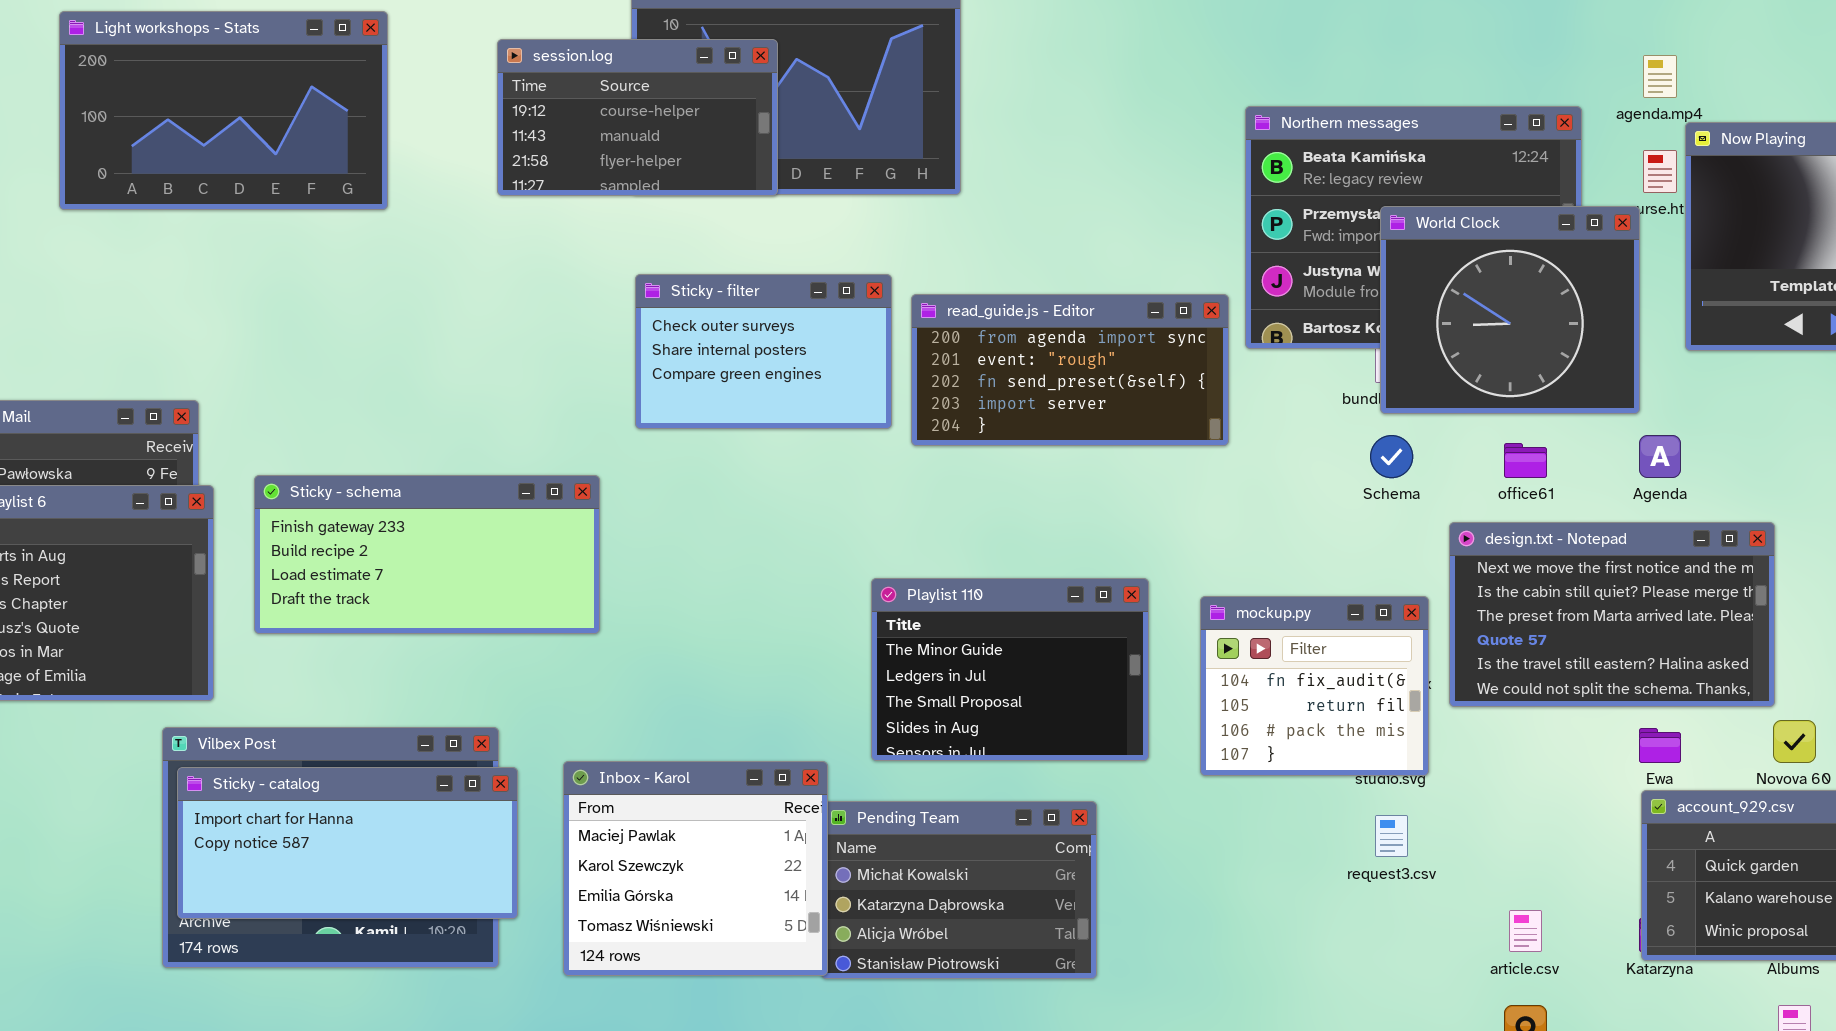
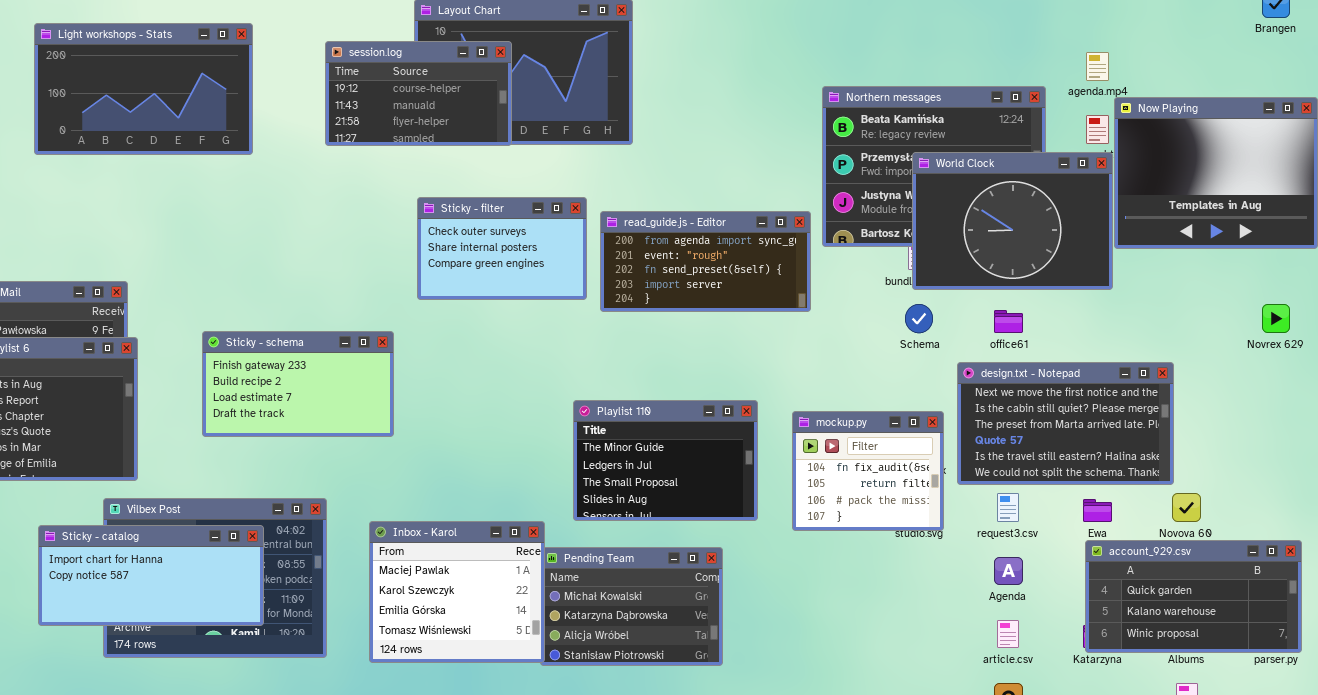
World Clock: [1380,206,1640,414] -> [912,152,1113,290], resized
Agenda: [1639,435,1681,478] -> [994,557,1023,585], moved
Sticky - schema: [254,475,600,634] -> [202,331,394,437], resized
Sticky - catalog: [177,767,518,919] -> [38,525,264,626], moved
request3.csv: [1375,815,1408,857] -> [997,493,1019,522], moved

